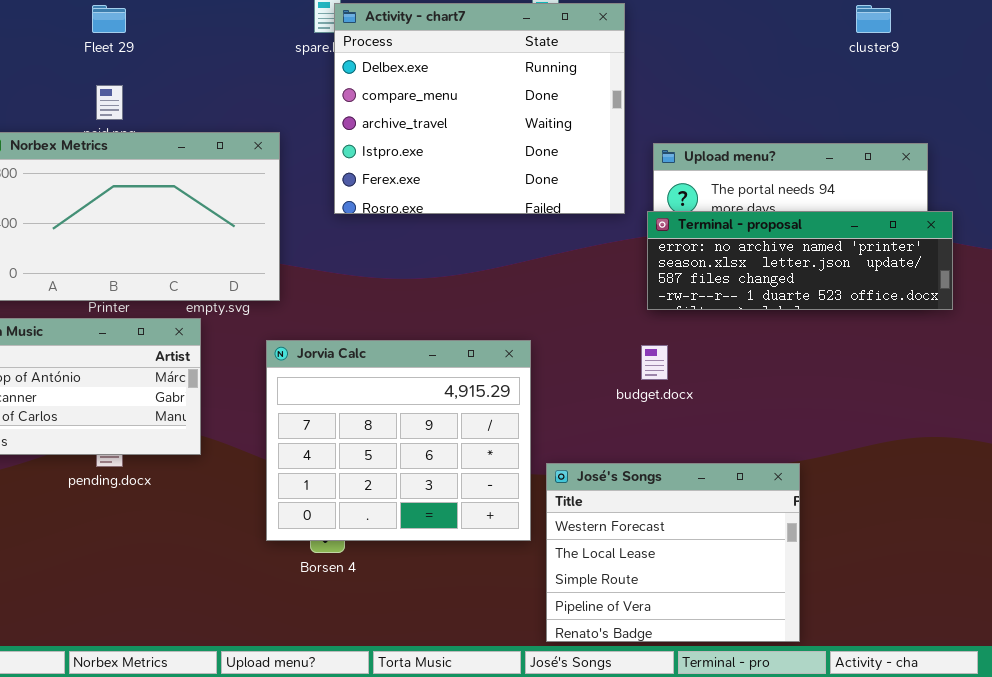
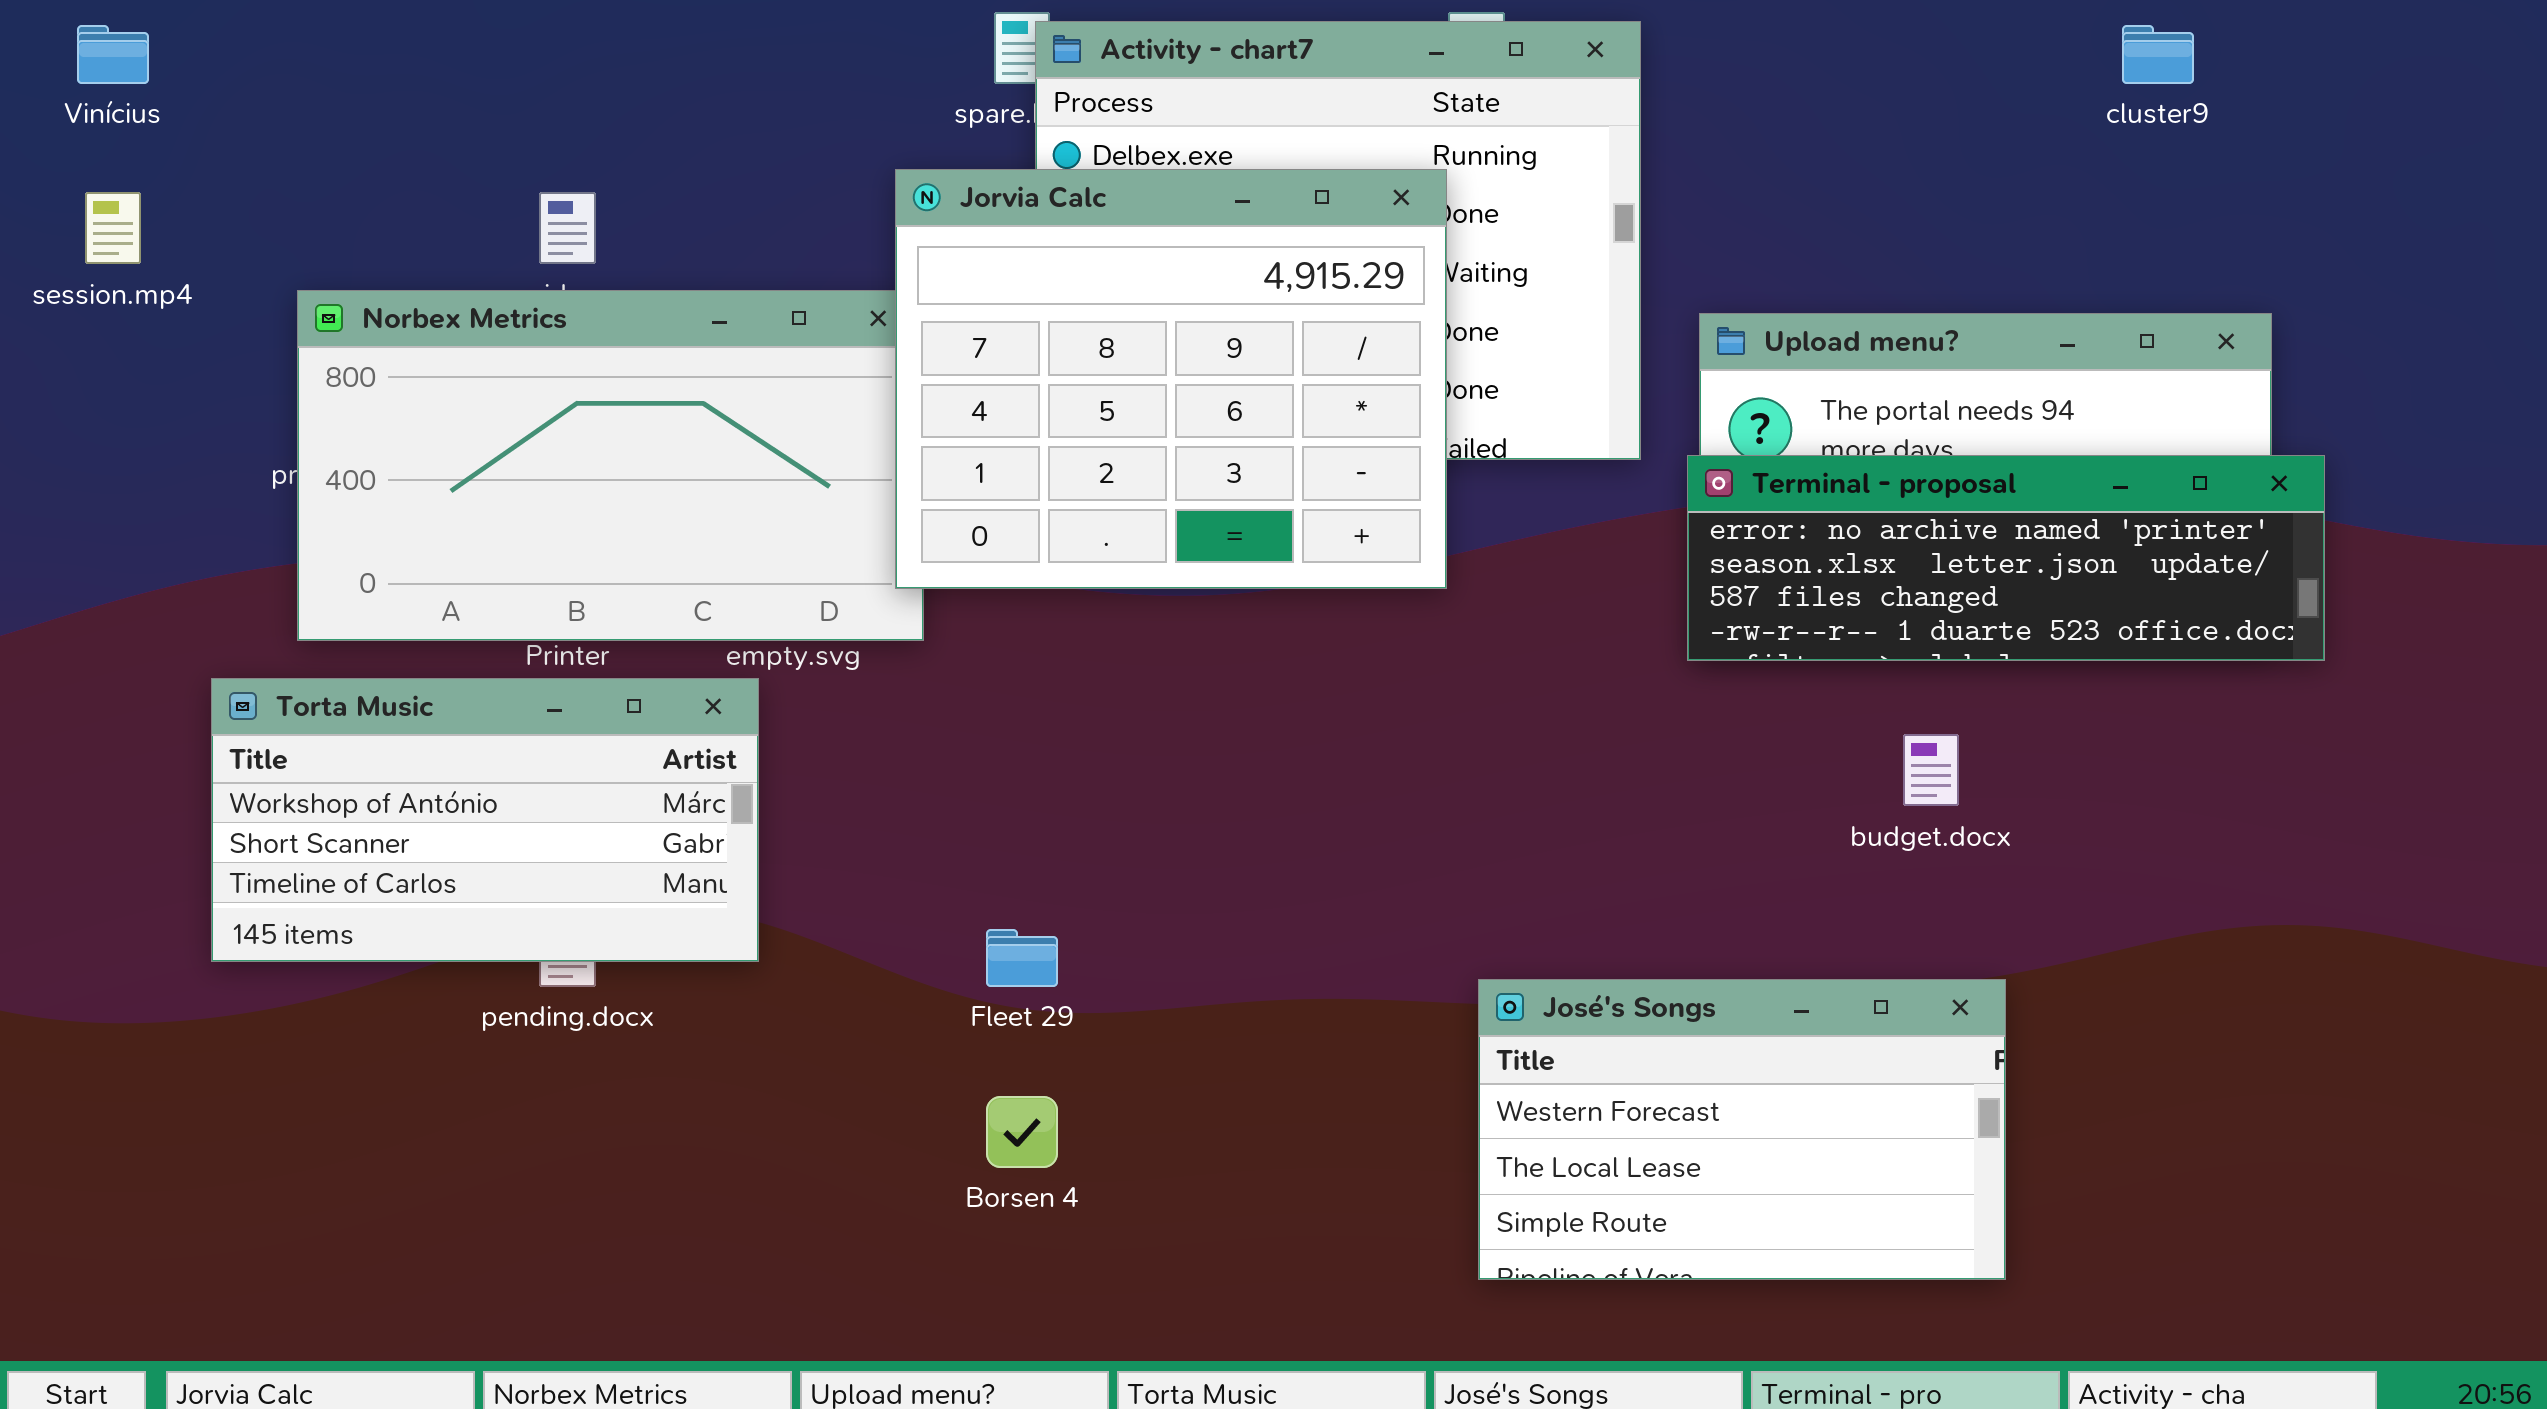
Fleet 29: [92,5,126,33] -> [986,929,1058,987], moved
Jorvia Calc: [266,340,531,541] -> [895,169,1447,589], moved
budget.docx: [641,345,668,380] -> [1903,734,1959,806], moved
José's Songs: [546,463,800,642] -> [1478,979,2006,1280], resized

